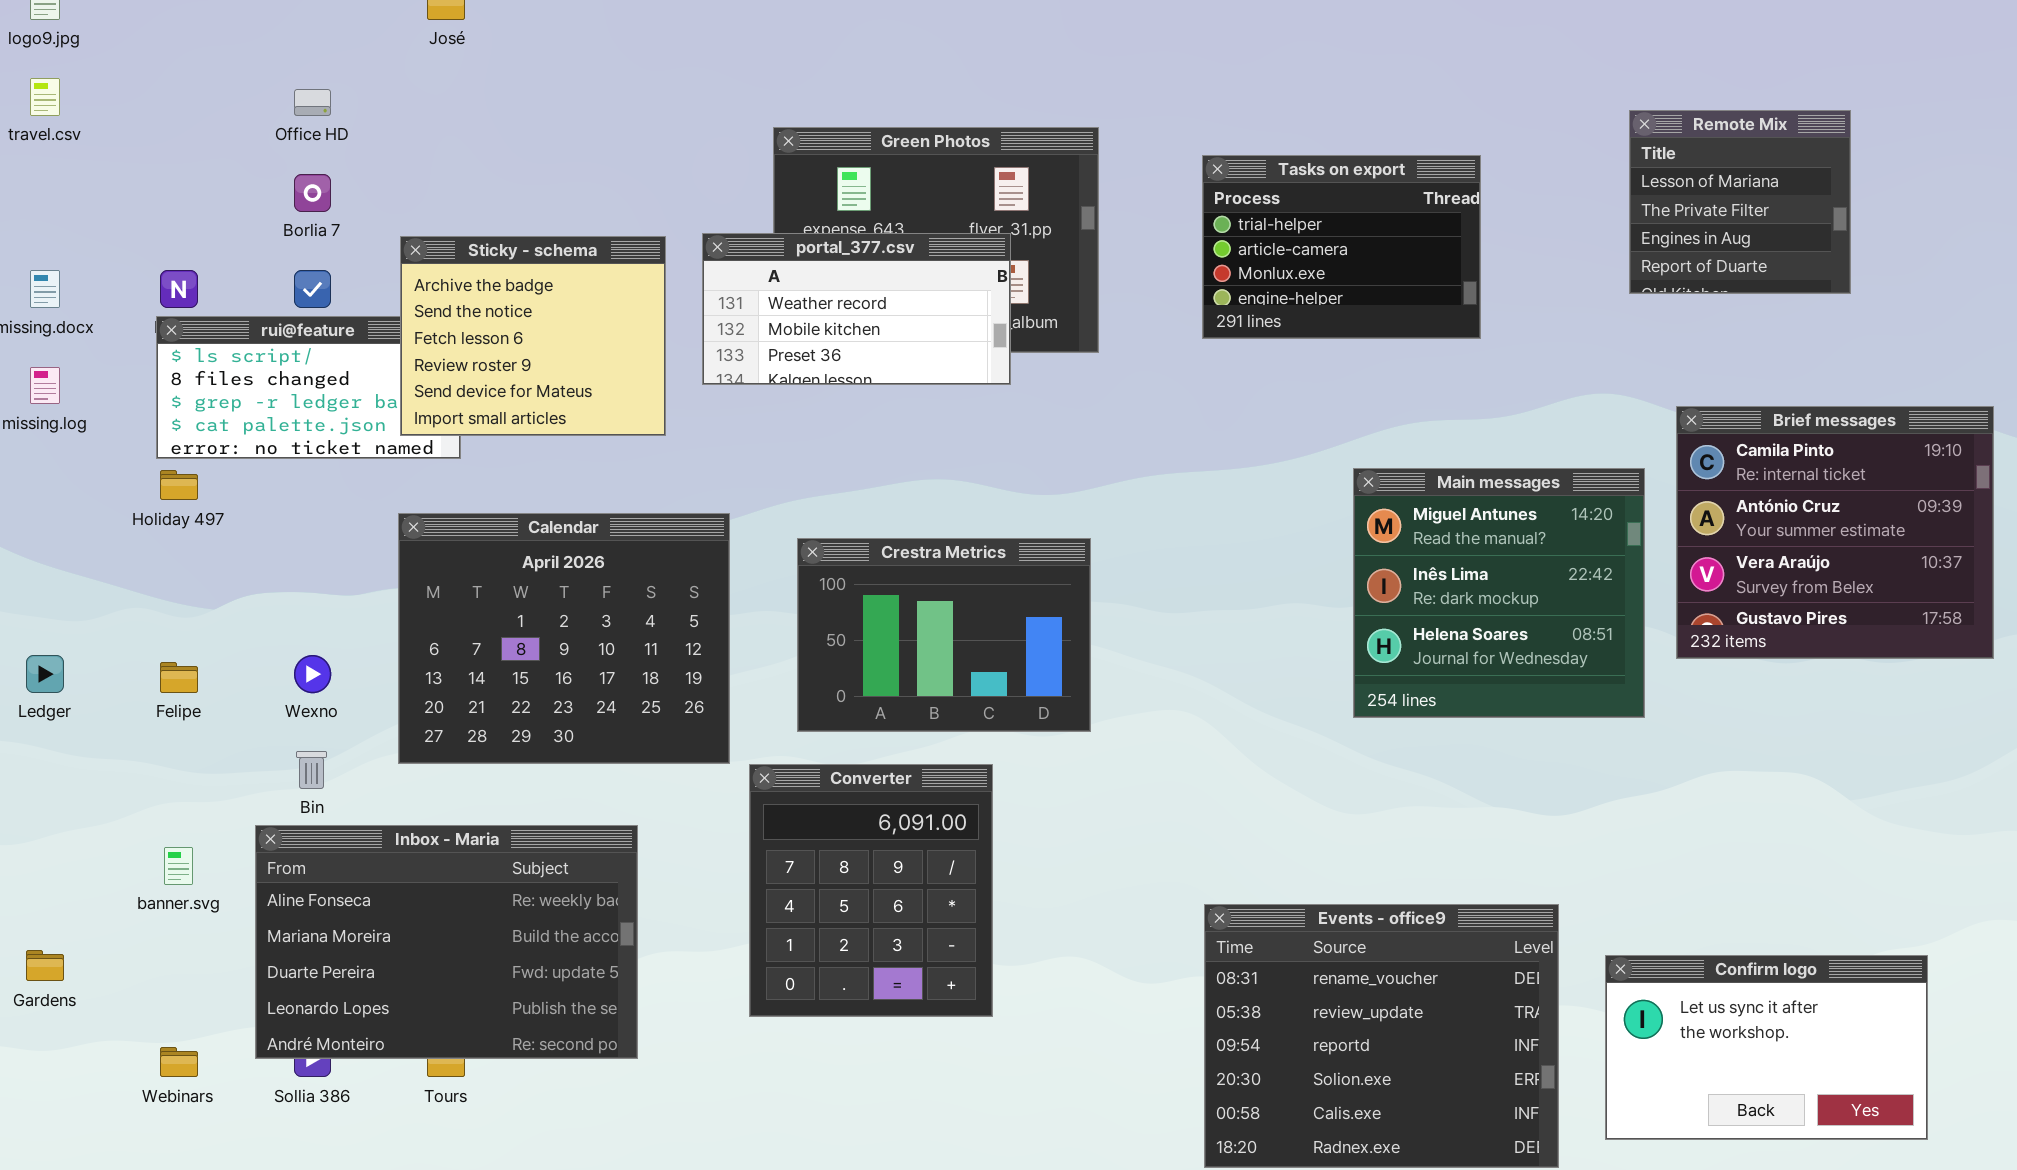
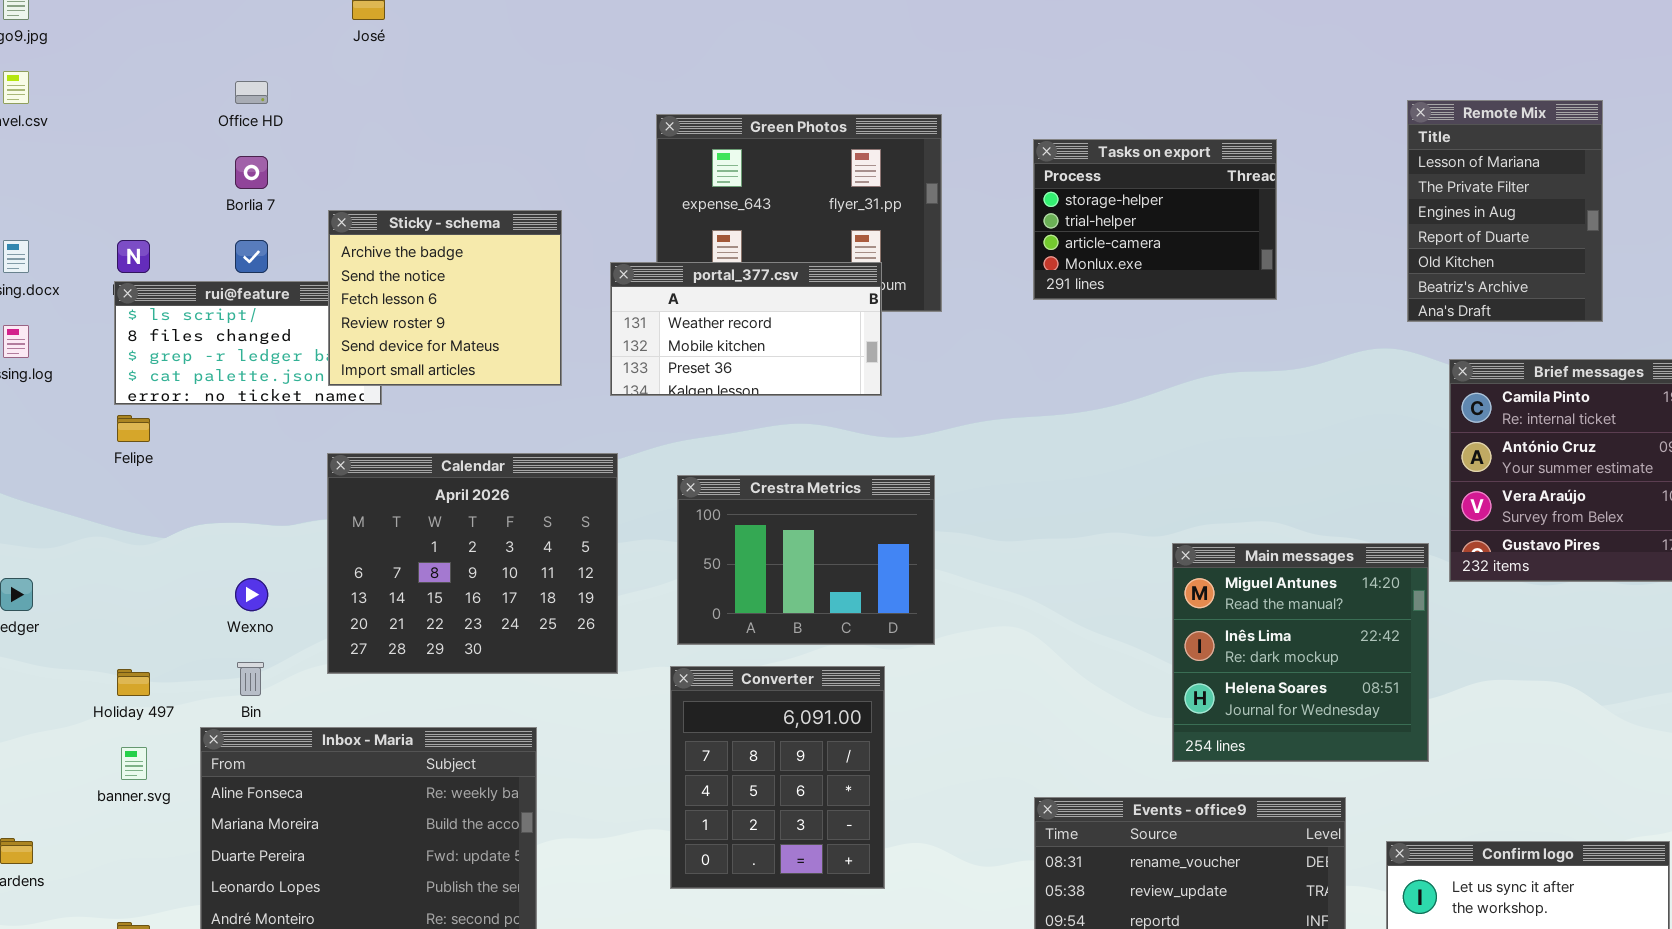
Remote Mix: [1629,110,1851,294] -> [1407,100,1603,322], resized
Tasks on export: [1202,155,1481,339] -> [1033,139,1277,300], scrolled up 1 row
portal_377.csv: [702,233,1011,385] -> [610,262,882,396], moved
Main messages: [1353,468,1645,718] -> [1172,543,1429,762], moved
Holiday 497: [160,470,198,500] -> [117,669,150,696], moved
Felipe: [160,662,198,693] -> [117,415,150,442], moved
Converter: [749,764,993,1017] -> [670,666,885,889], moved

